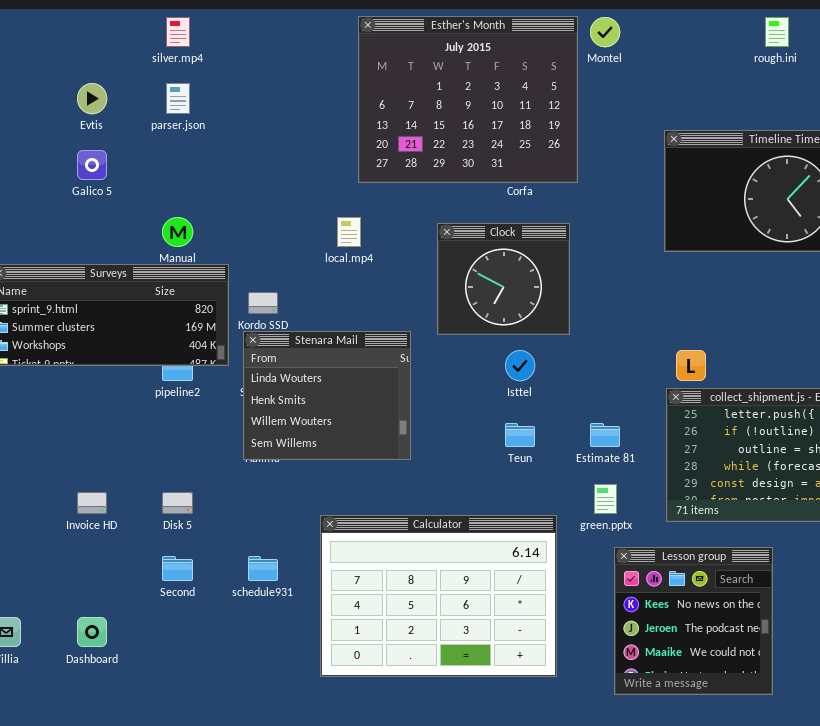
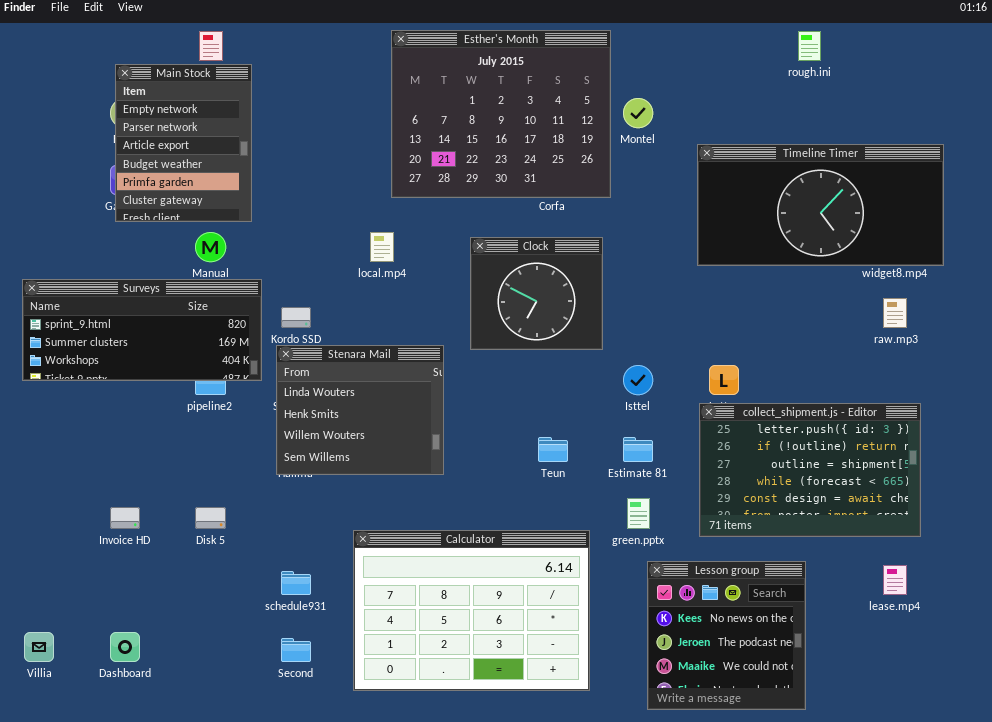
Montel: [590,17,620,47] -> [623,98,653,128], moved
Main Stock: none -> [115,64,252,222], opened
Isttel: [505,350,535,381] -> [623,365,653,395], moved
Second: [162,556,193,581] -> [281,638,311,662], moved

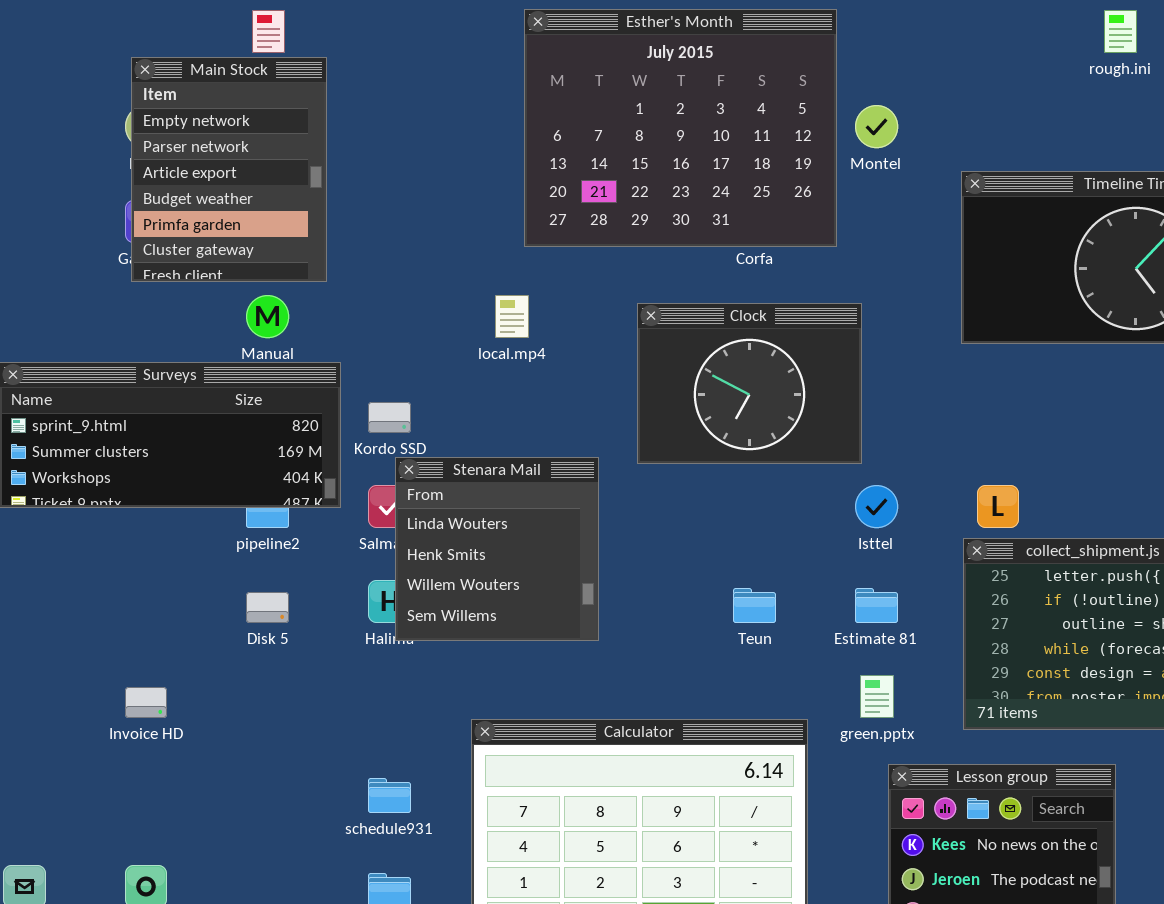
Clock: [470,237,603,350] -> [637,303,862,464], resized
Stenara Mail: [276,345,444,475] -> [395,457,599,641], resized
Disk 5: [195,507,226,529] -> [246,592,289,623], moved

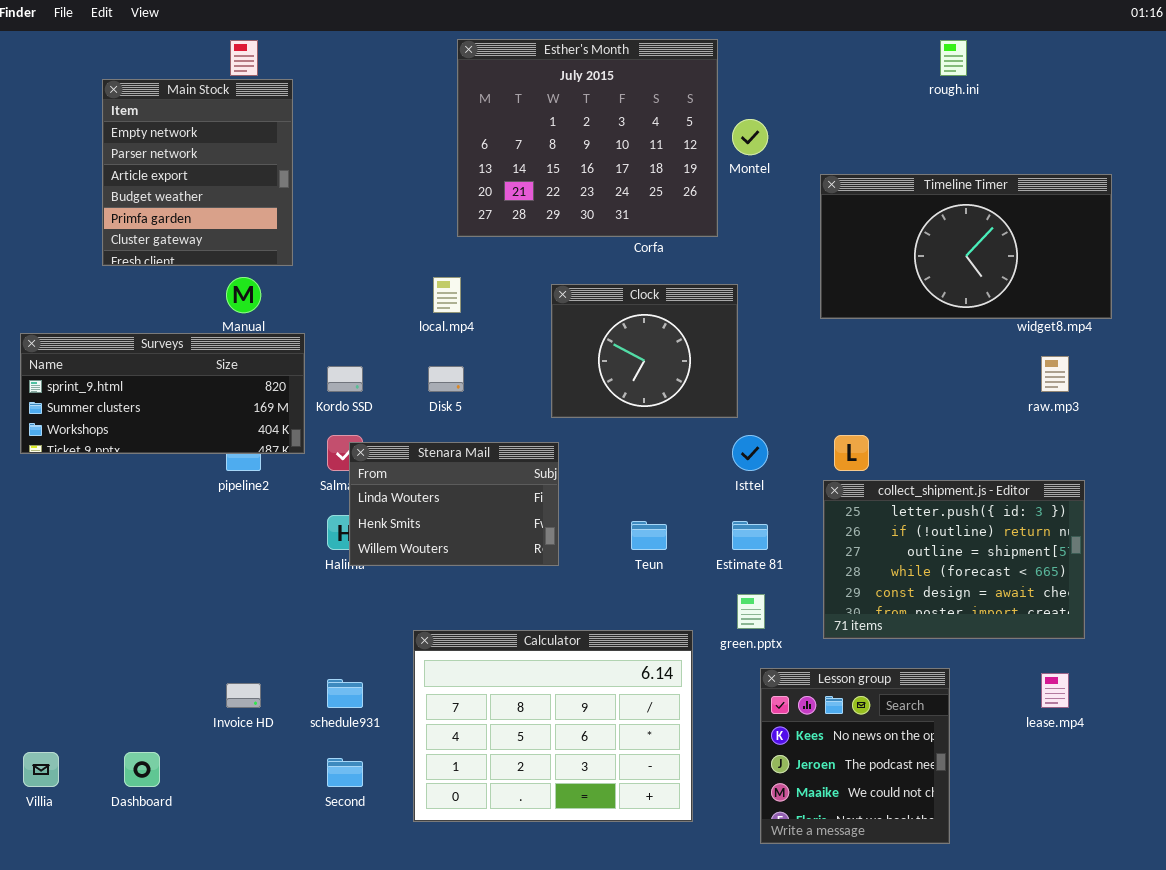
Main Stock: [131,57,327,282] -> [102,79,293,266], resized
Stenara Mail: [395,457,599,641] -> [349,442,559,566], resized
Disk 5: [246,592,289,623] -> [428,366,464,392], moved
Invoice HD: [125,687,167,718] -> [226,683,261,708], moved

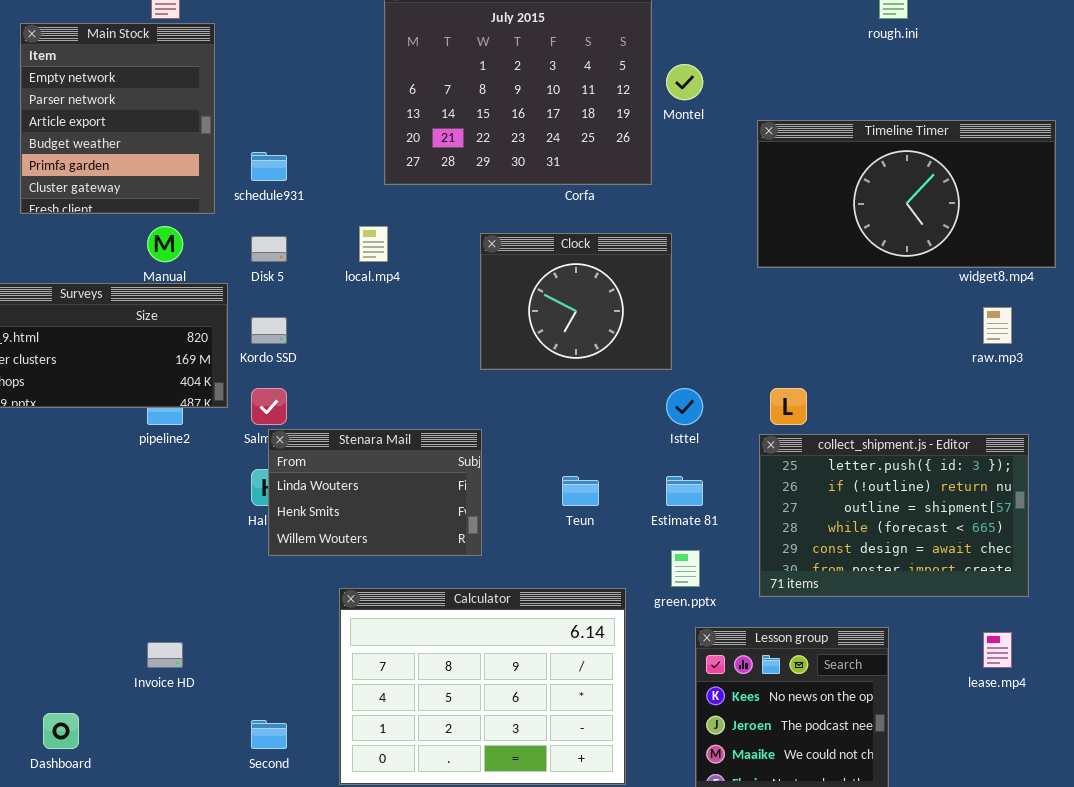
Disk 5: [428,366,464,392] -> [251,236,287,262], moved
Stenara Mail: [349,442,559,566] -> [268,429,482,556], moved
schedule931: [327,679,363,708] -> [251,152,287,181], moved

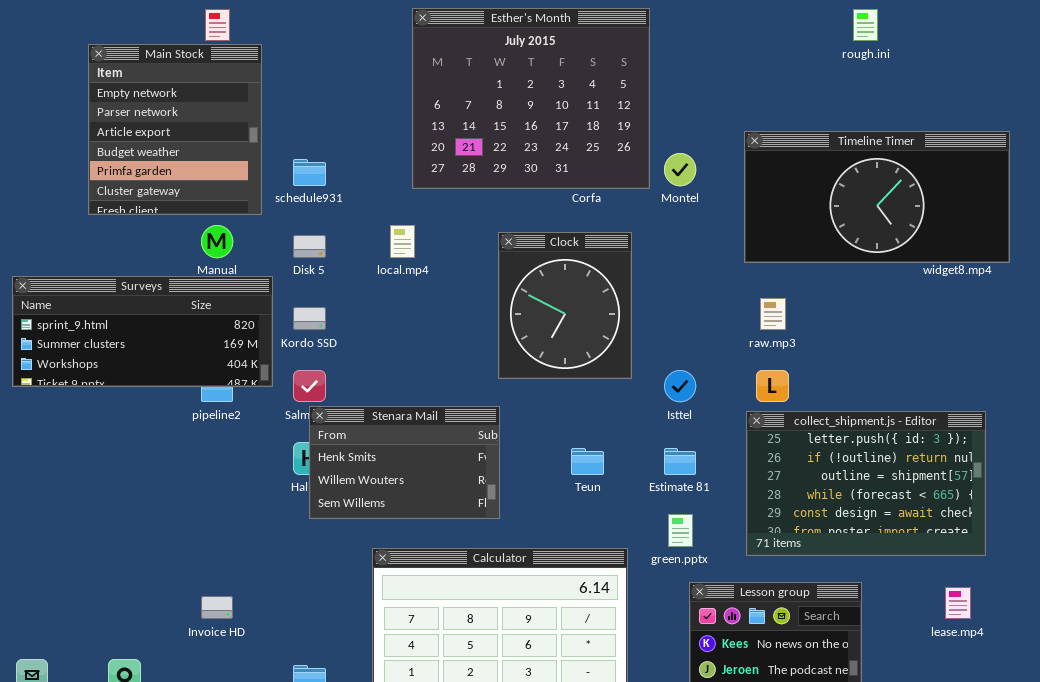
Montel: [666,64,703,100] -> [664,153,696,186], moved
Clock: [480,233,672,370] -> [498,232,632,379], resized
raw.mp3: [983,307,1012,344] -> [760,298,786,330], moved
Stenara Mail: [268,429,482,556] -> [309,406,500,519], scrolled down 1 row

